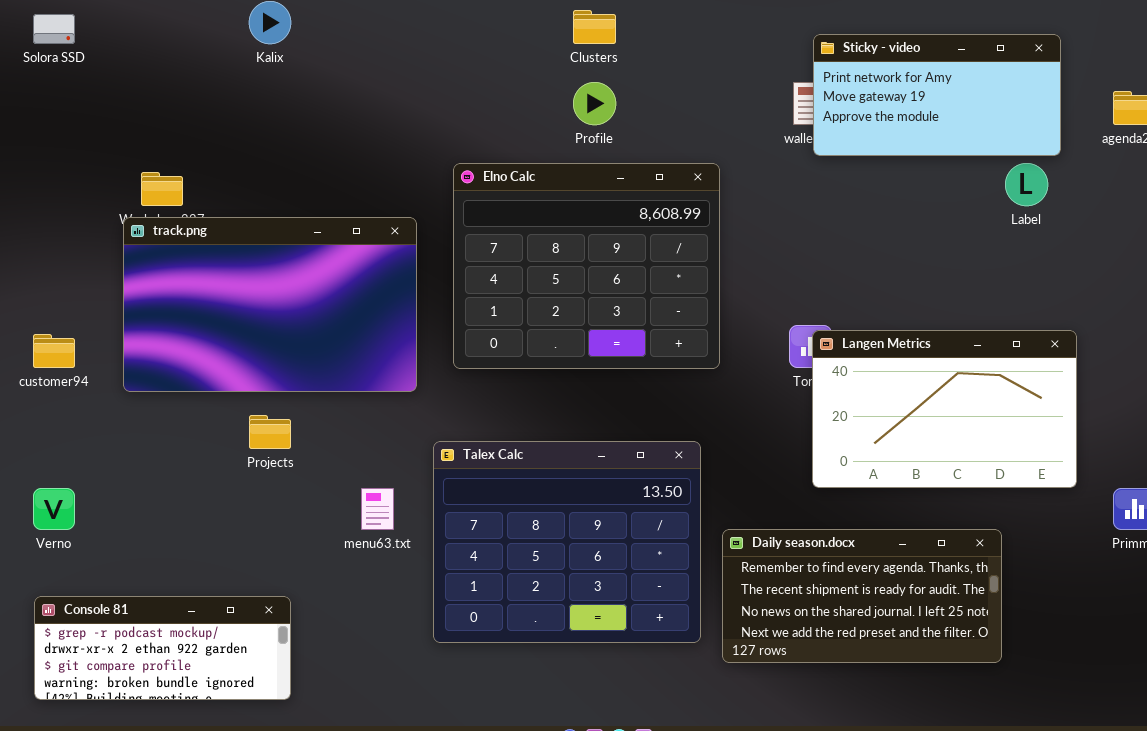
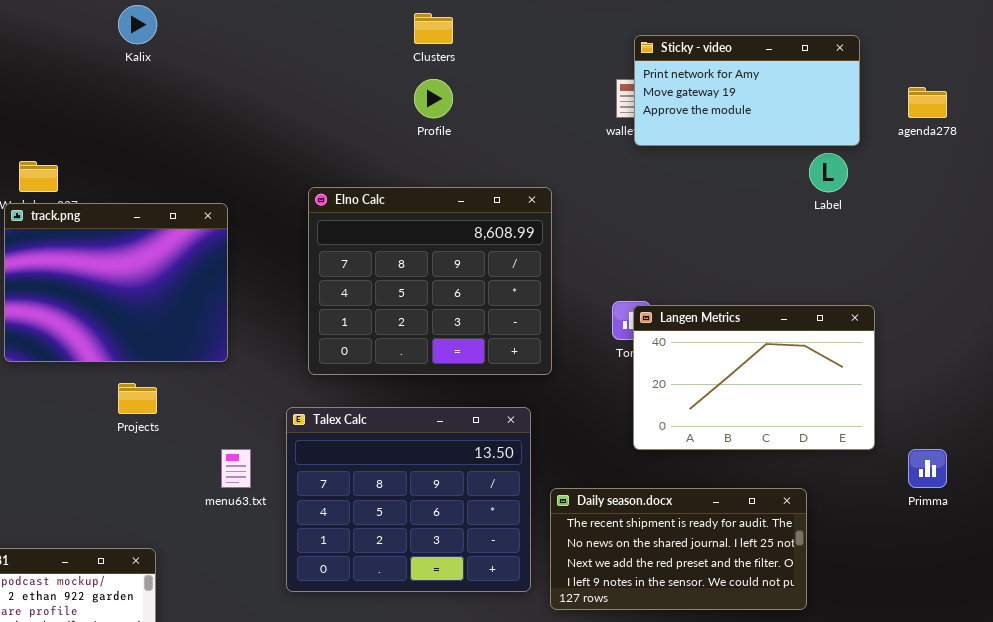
Elno Calc: [453,163,720,369] -> [308,187,552,375], moved
track.png: [123,217,417,392] -> [4,203,228,362], resized
Daily season.docx: [722,529,1002,663] -> [550,488,807,610], scrolled down 1 row

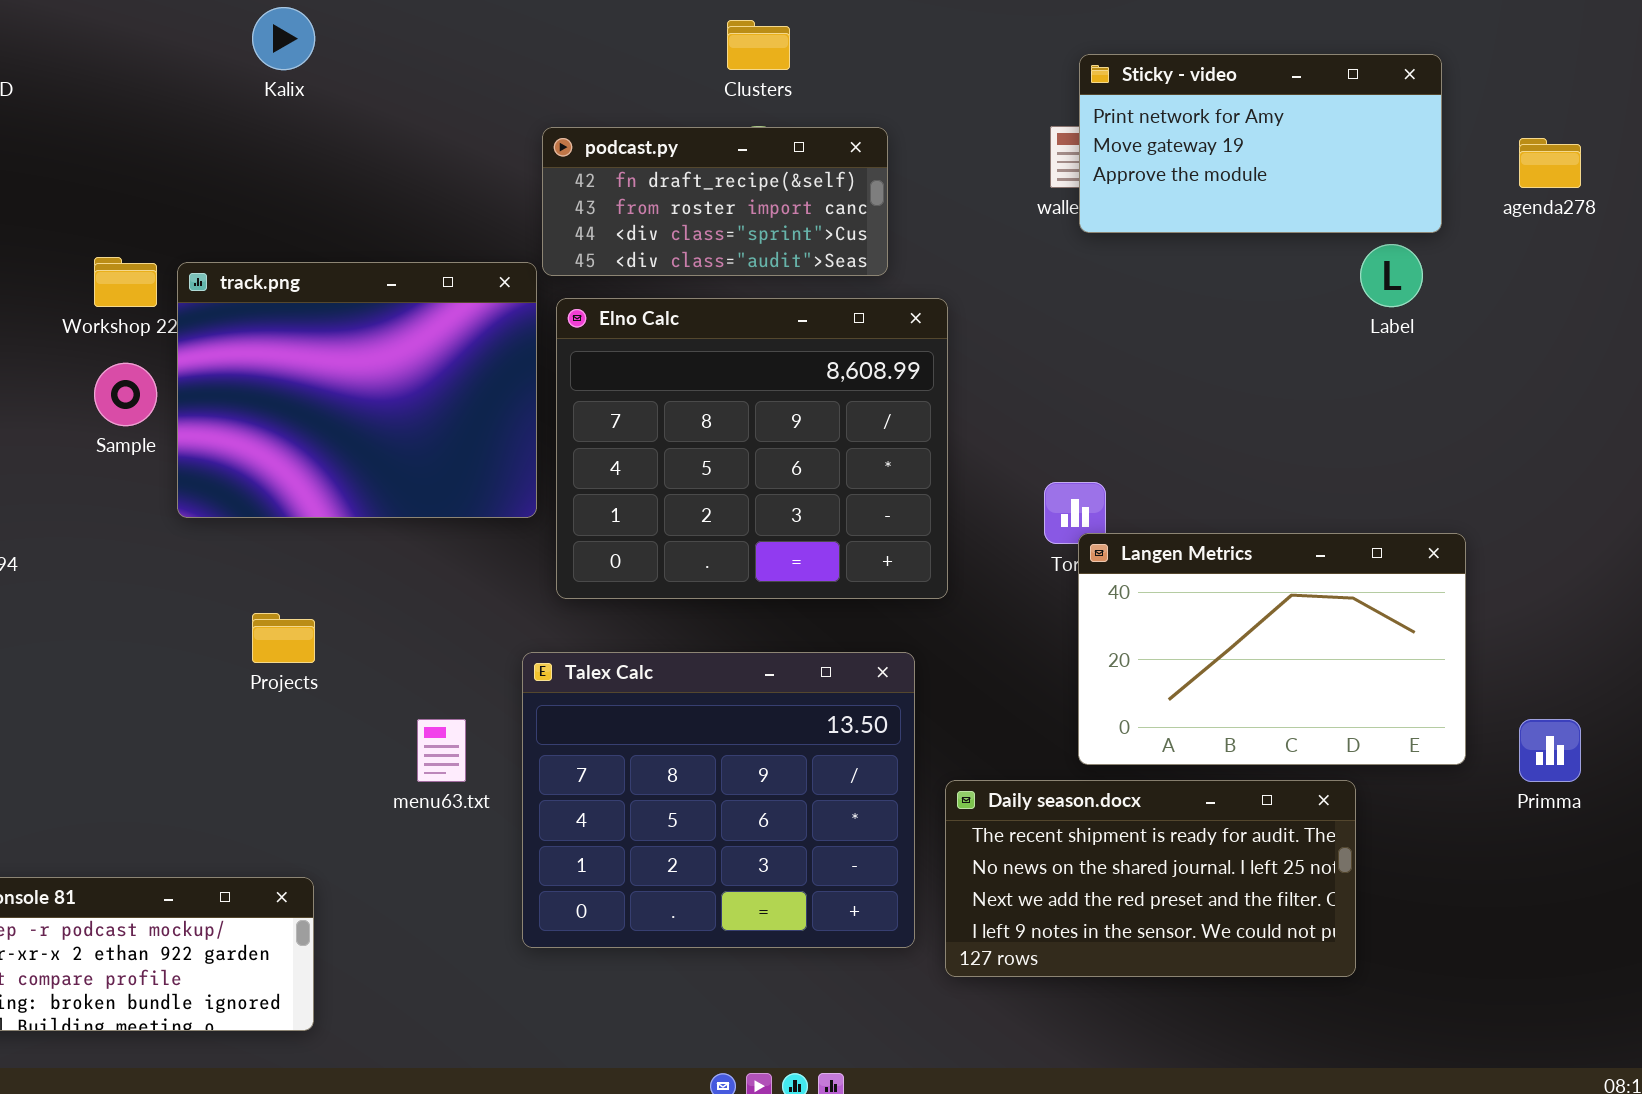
podcast.py: none -> [542,127,888,276], opened
track.png: [4,203,228,362] -> [177,262,537,518], moved
Langen Metrics: [633,305,875,450] -> [1078,533,1466,765], moved

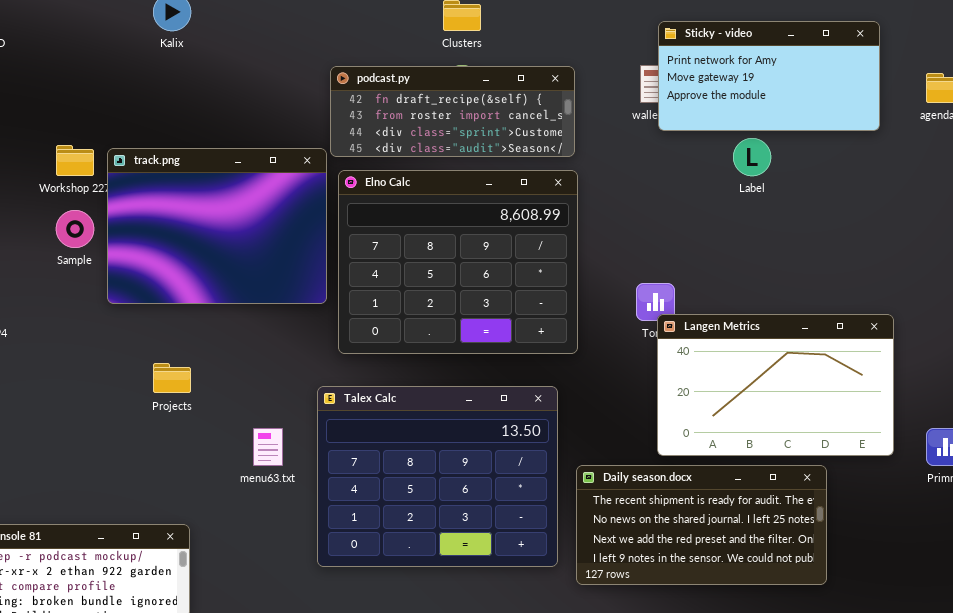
podcast.py: [542,127,888,276] -> [330,66,575,157], resized
Label: [1360,244,1423,307] -> [733,138,771,176], moved

